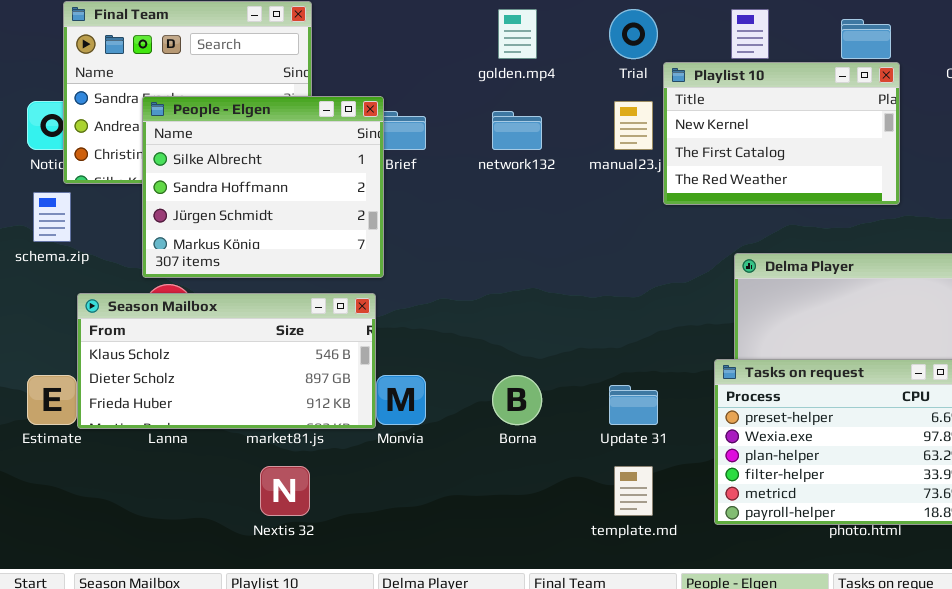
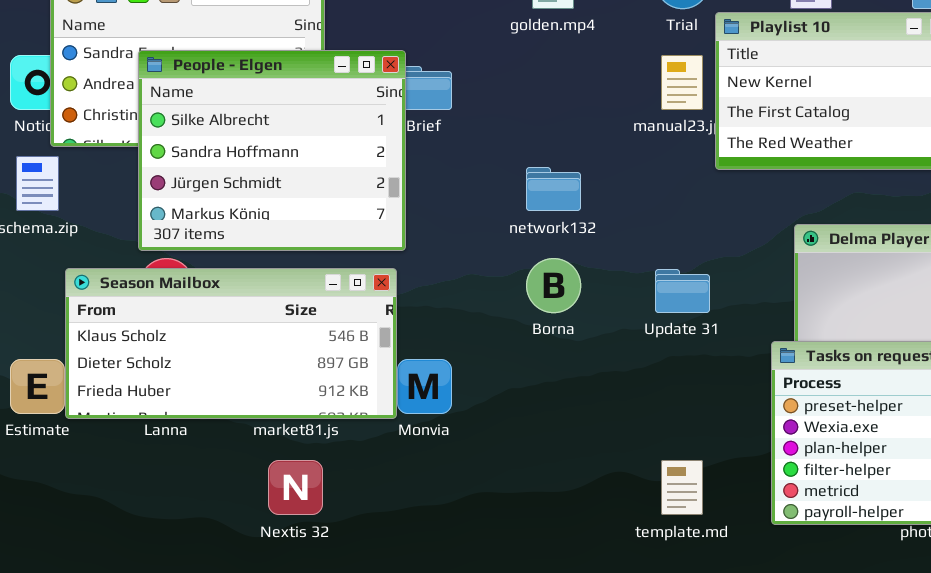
network132: [492,111,542,150] -> [526,167,581,211], moved
Borna: [492,375,542,425] -> [526,258,581,313], moved
Update 31: [609,385,658,425] -> [655,269,710,313], moved

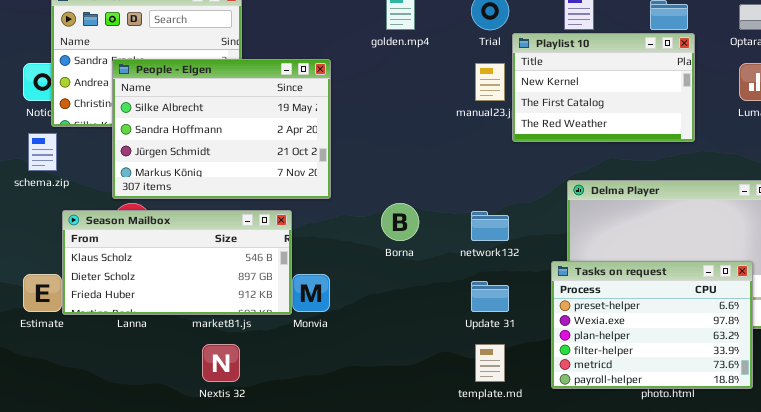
People - Elgen: [138,50,406,251] -> [112,59,331,199], resized
network132: [526,167,581,211] -> [471,211,509,241], moved
Update 31: [655,269,710,313] -> [471,281,509,312], moved

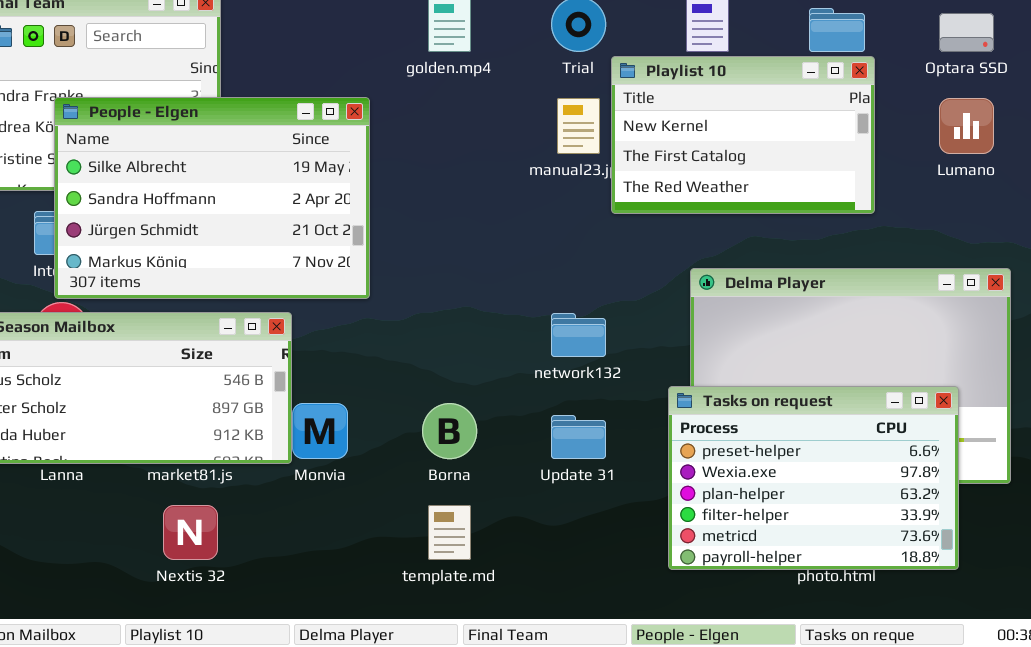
People - Elgen: [112,59,331,199] -> [54,97,370,299], moved
Borna: [381,203,419,241] -> [422,403,477,459], moved
template.md: [475,344,505,382] -> [428,505,471,560], moved

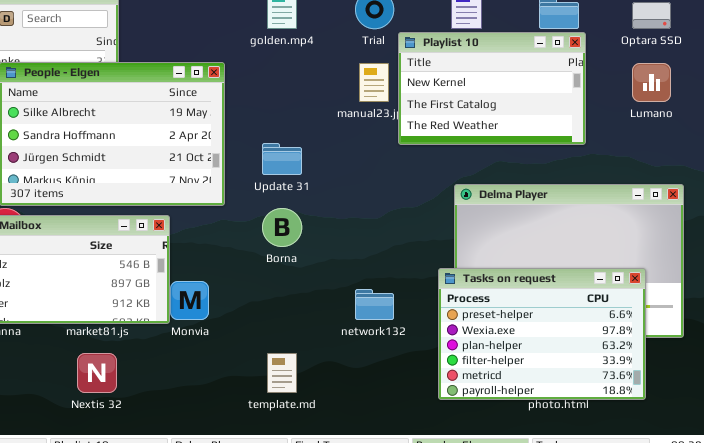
network132: [551,313,606,357] -> [355,289,394,320], moved
Borna: [422,403,477,459] -> [262,208,302,247], moved
Update 31: [551,415,606,459] -> [262,143,302,175], moved

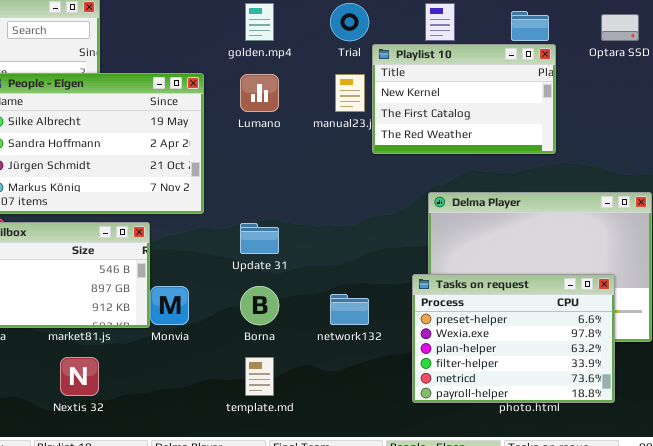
Lumano: [632,63,671,102] -> [240,74,279,112], moved
Update 31: [262,143,302,175] -> [240,223,279,254], moved
Borna: [262,208,302,247] -> [240,286,279,325], moved

